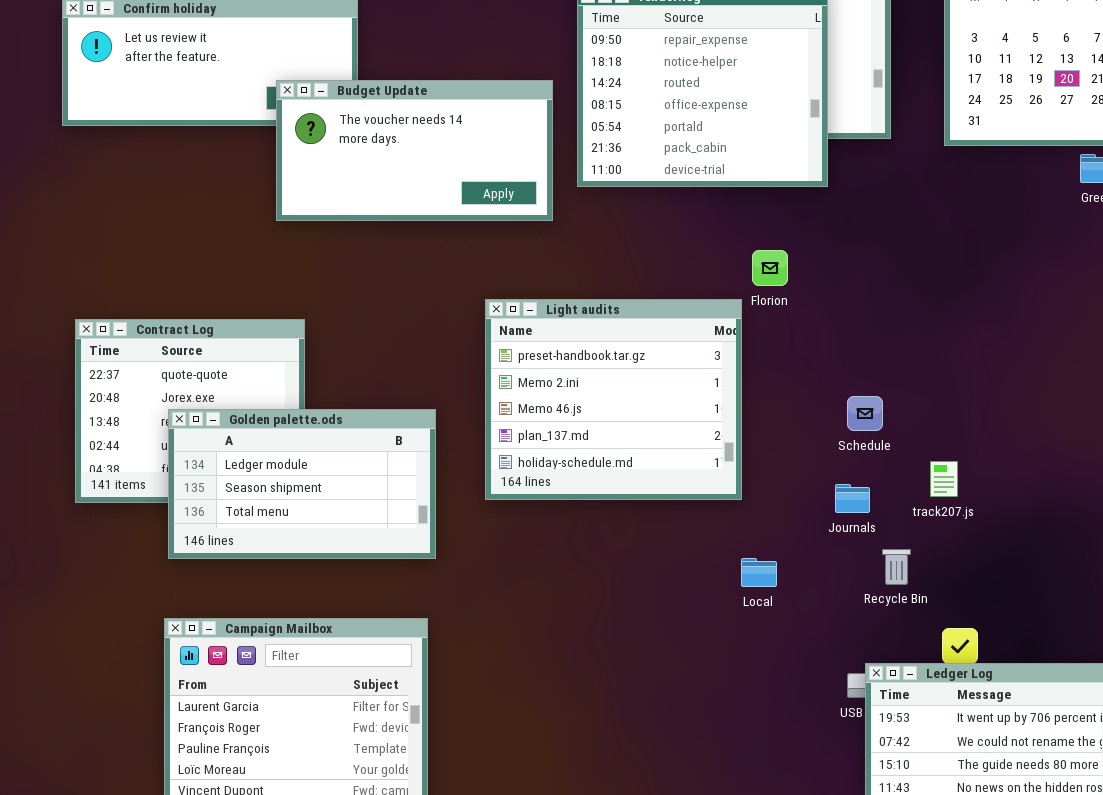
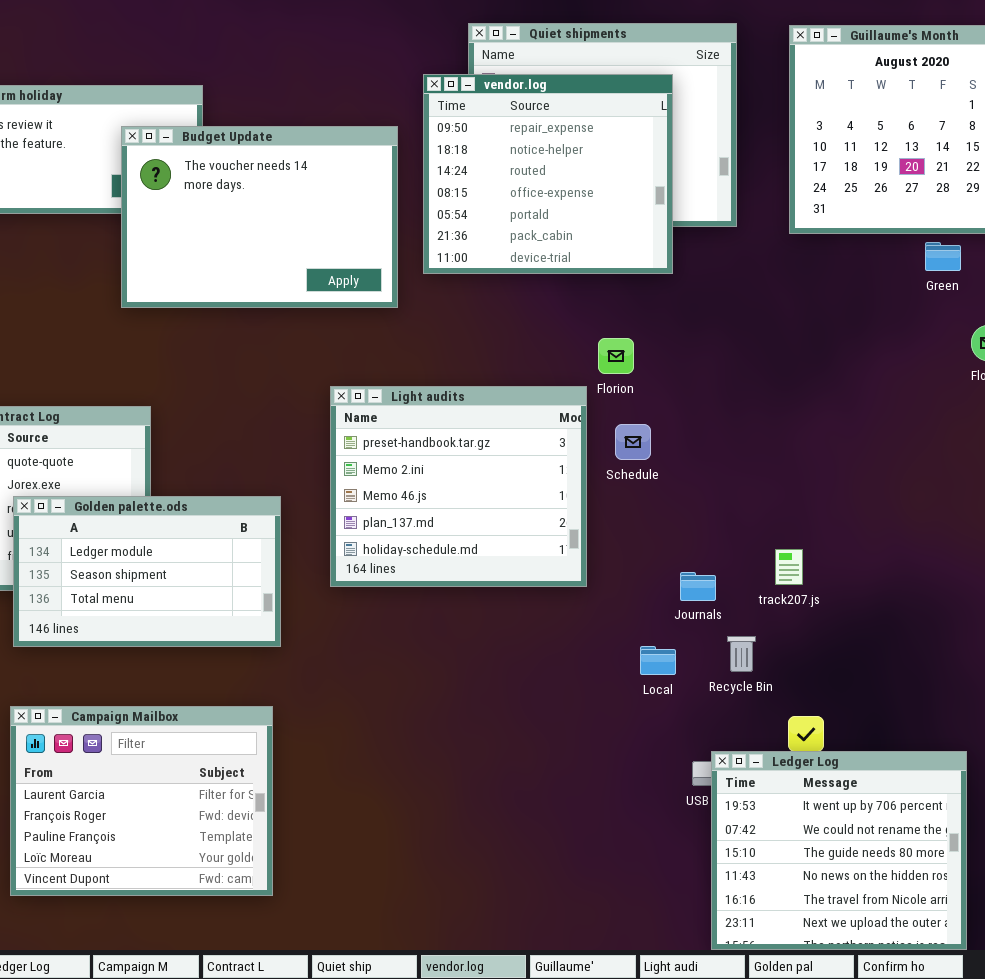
Budget Update: [276,80,553,221] -> [121,126,398,308], resized
Schedule: [847,396,883,431] -> [615,424,651,460], moved
Local: [741,558,777,587] -> [640,646,676,675], moved

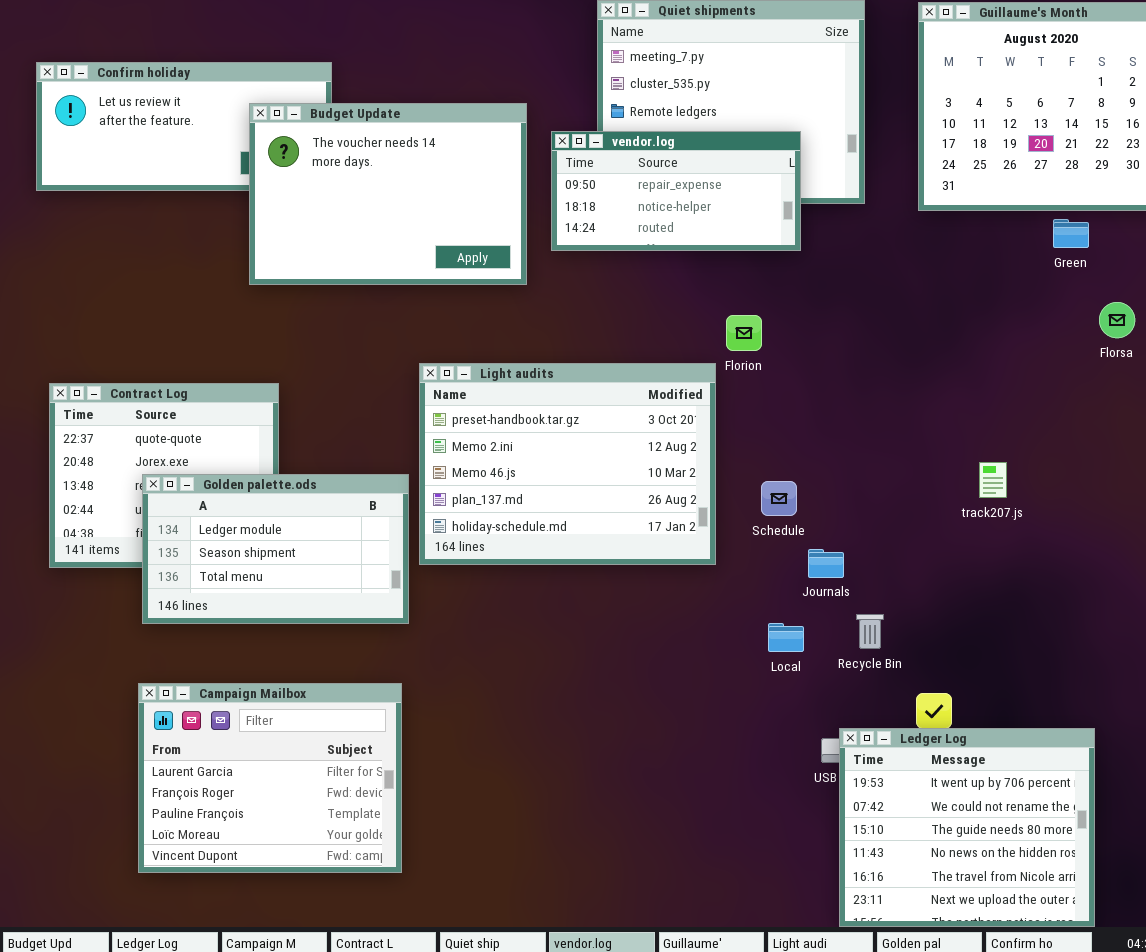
vendor.log: [423,74,673,274] -> [551,131,801,251], resized
Light audits: [330,386,587,587] -> [419,363,716,565], resized
Schedule: [615,424,651,460] -> [761,481,797,516], moved
track207.js: [775,549,803,585] -> [979,462,1007,498], moved

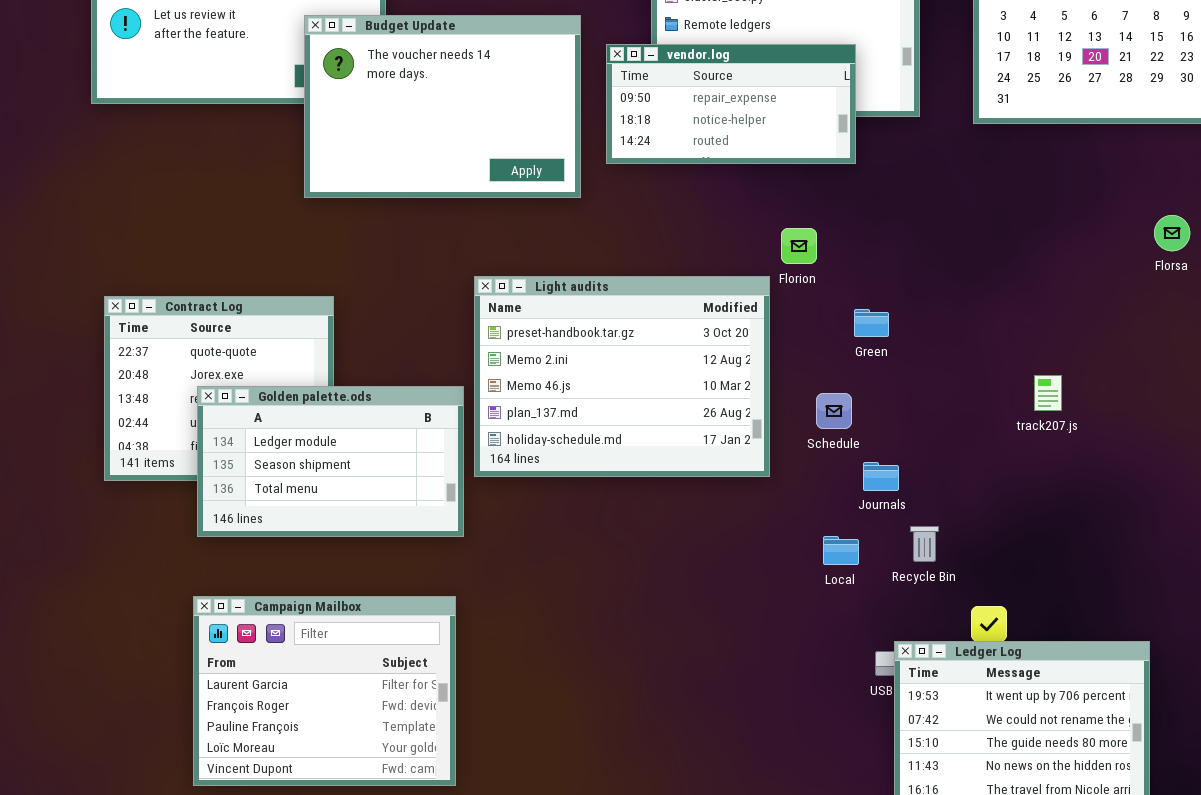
Green: [1053,219,1089,248] -> [854,309,889,337], moved

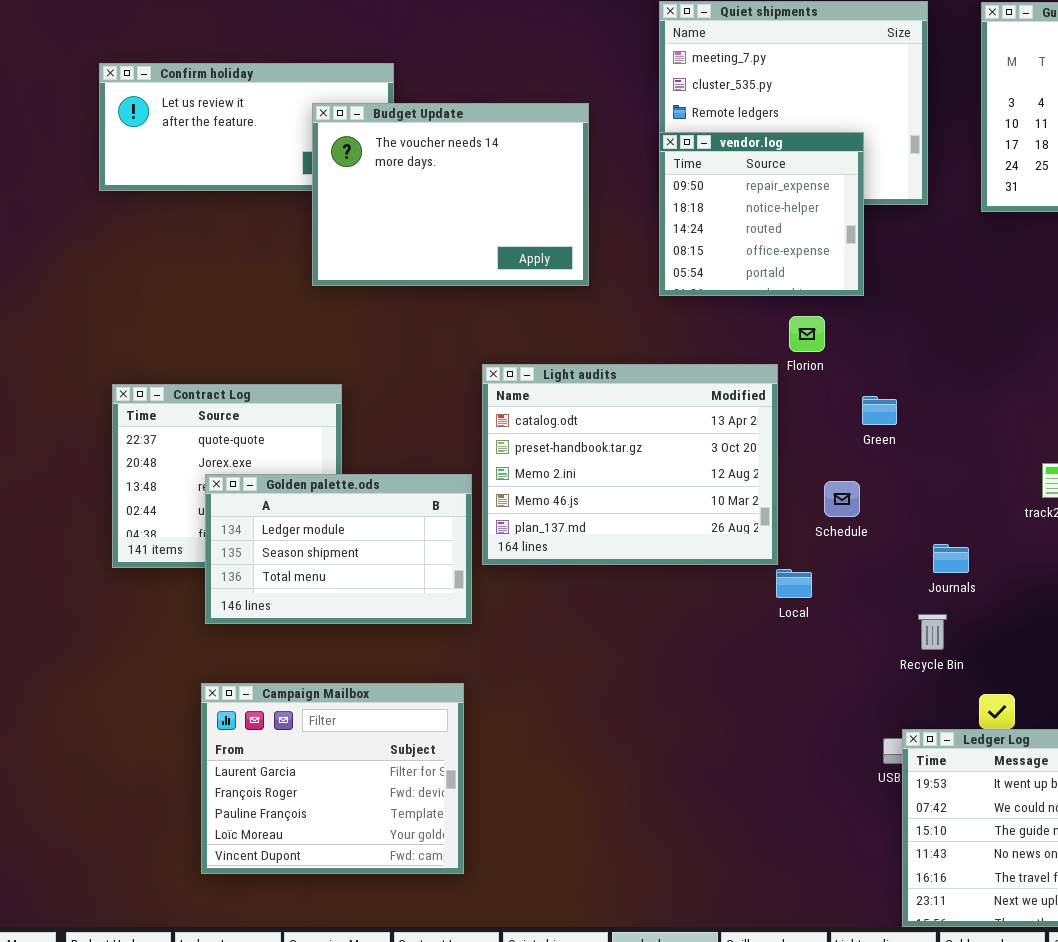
vendor.log: [606,44,856,164] -> [659,132,864,296], resized
Light audits: [474,276,770,477] -> [482,364,778,565], scrolled up 1 row
Journals: [863,462,899,491] -> [933,544,969,573], moved
Local: [823,536,859,565] -> [776,569,812,598], moved

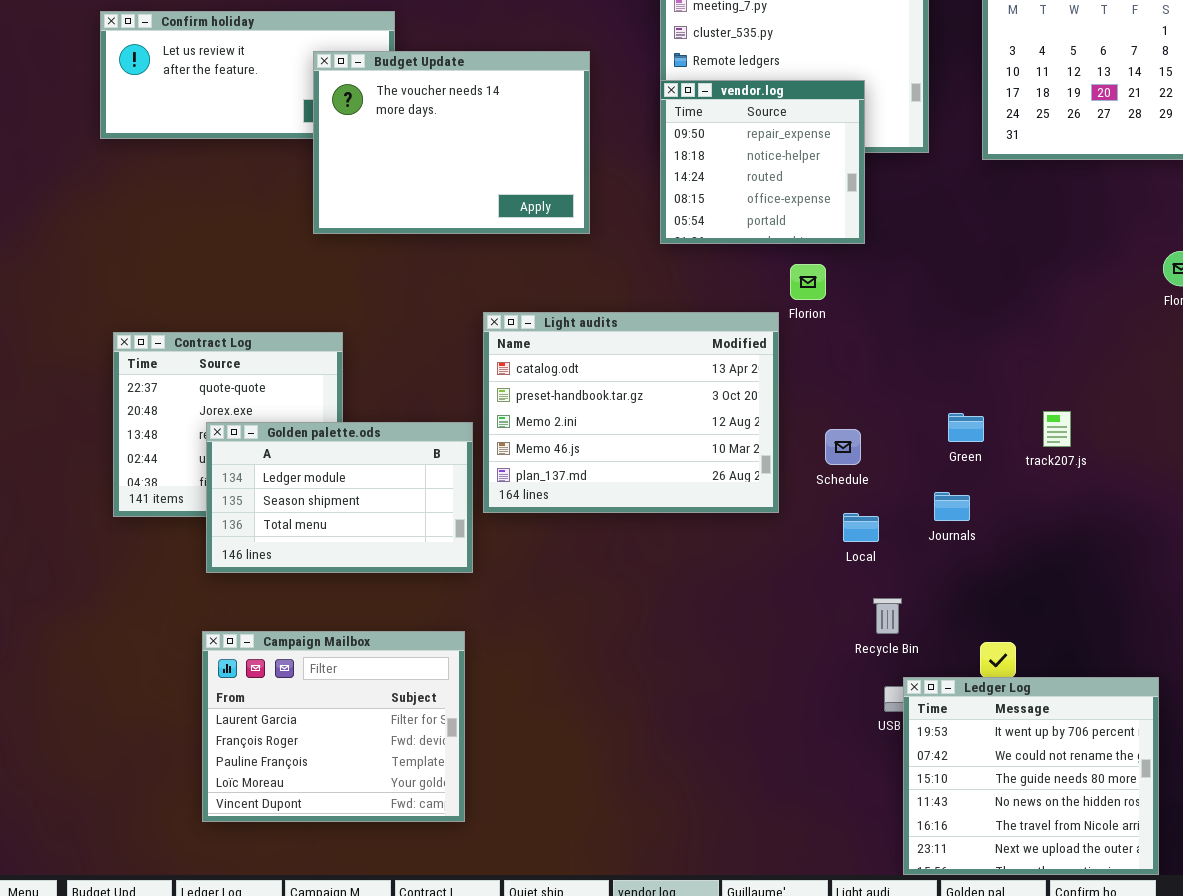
Green: [862,396,897,425] -> [948,413,984,442], moved
Local: [776,569,812,598] -> [843,513,879,542], moved
Recycle Bin: [918,614,947,650] -> [873,598,902,634], moved

